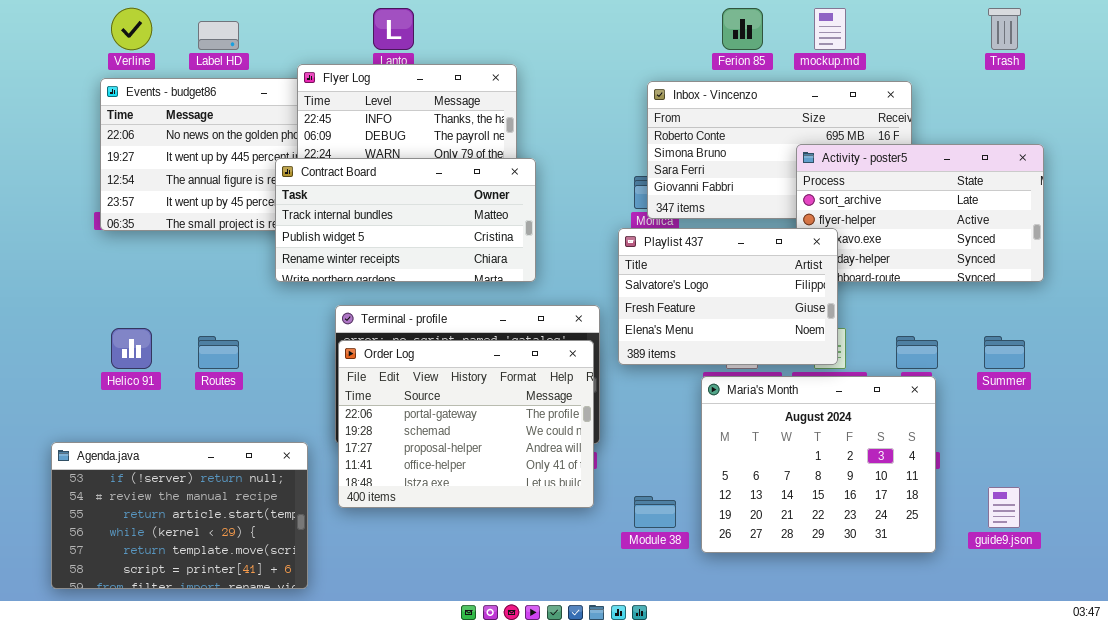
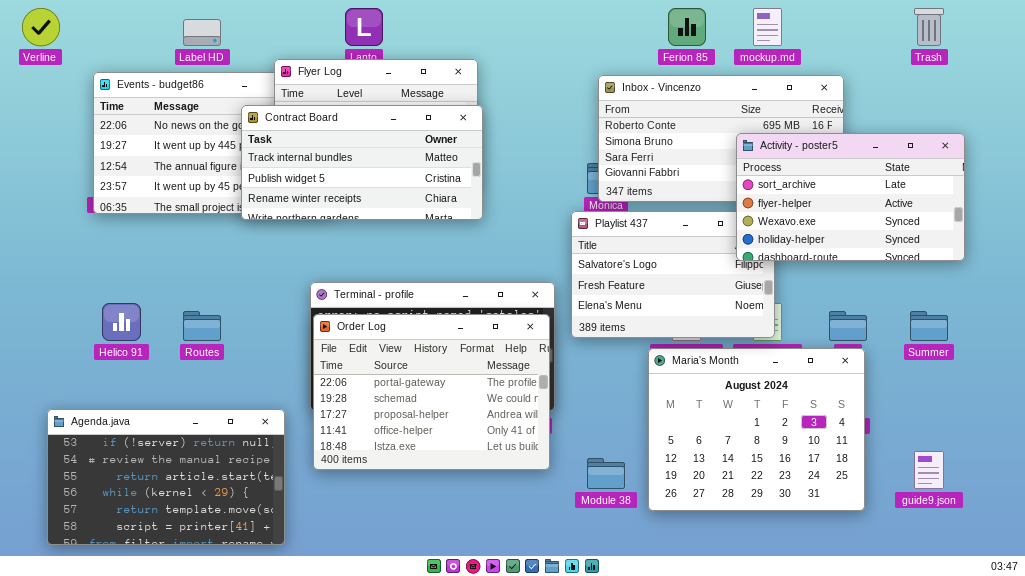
Verline: [111,8,152,50] -> [22,8,60,46], moved
Activity - poster5: [796,144,1044,282] -> [736,133,965,261], raised
Contract Board: [275,158,536,282] -> [241,105,483,220], moved

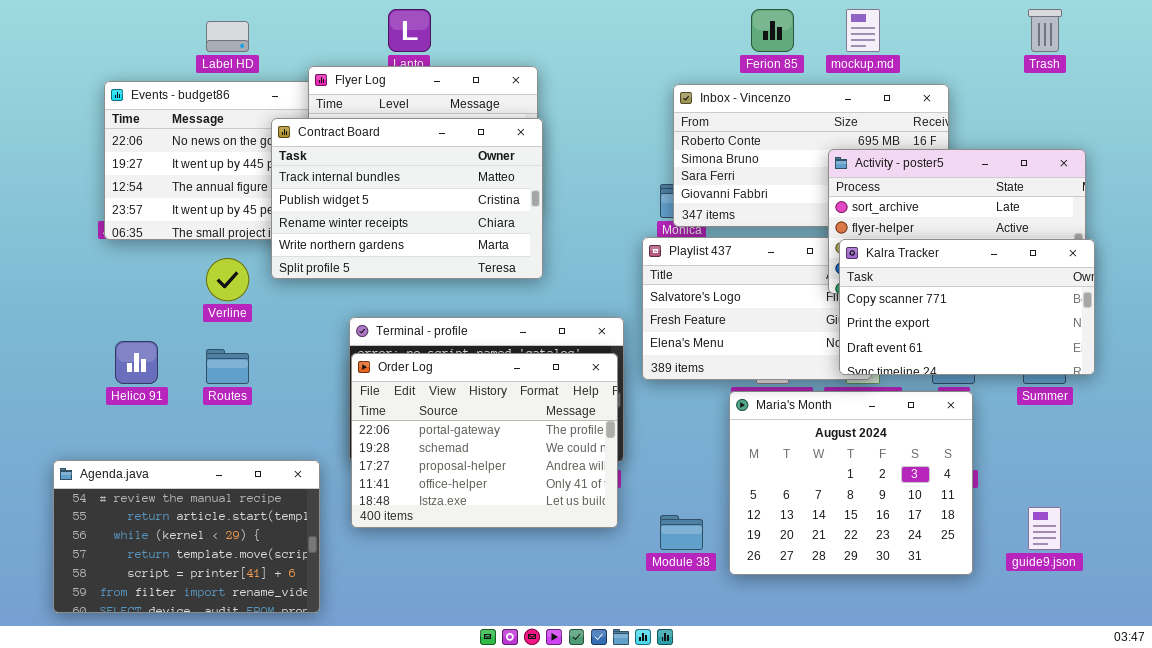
Verline: [22,8,60,46] -> [206,258,249,301], moved
Contract Board: [241,105,483,220] -> [271,118,543,279], resized
Kalra Tracker: none -> [839,239,1095,375], opened
Agenda.java: [47,409,285,545] -> [53,460,320,613], scrolled down 1 row

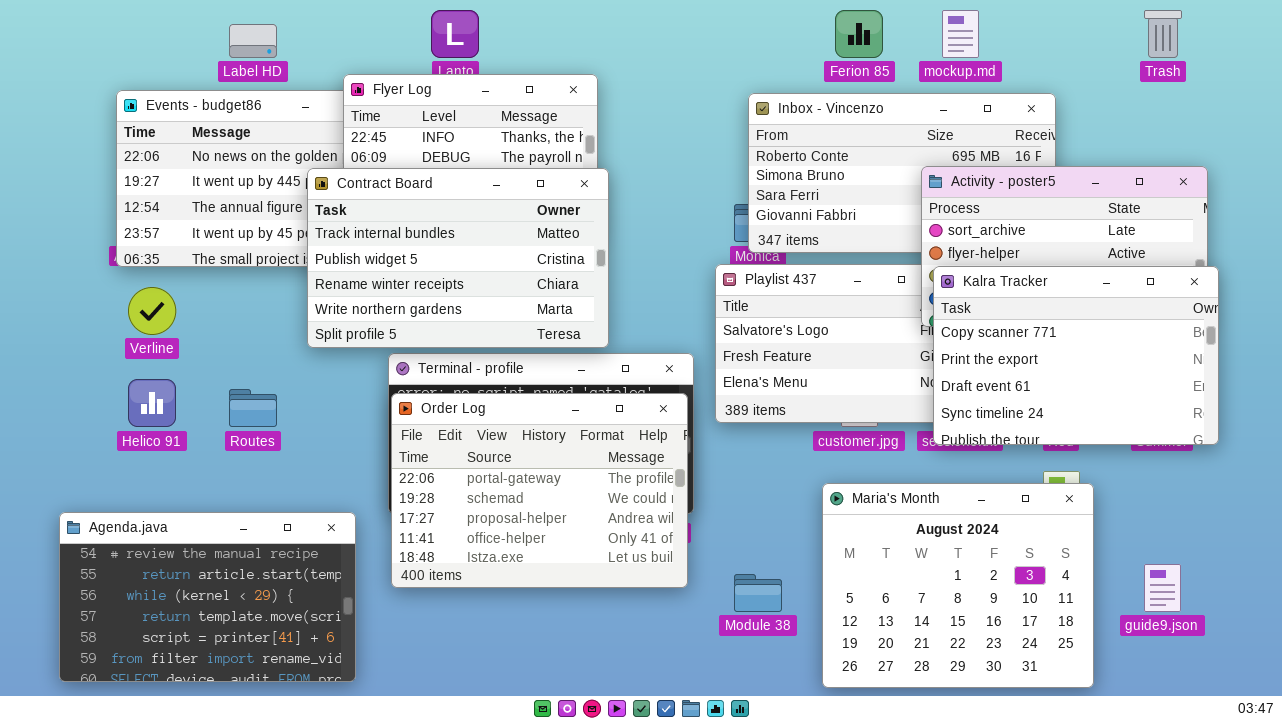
Contract Board: [271,118,543,279] -> [307,168,609,348], moved
Kalra Tracker: [839,239,1095,375] -> [933,266,1219,445], resized
Verline: [206,258,249,301] -> [128,287,176,335], moved
Maria's Month: [729,391,973,575] -> [822,483,1094,688], moved

